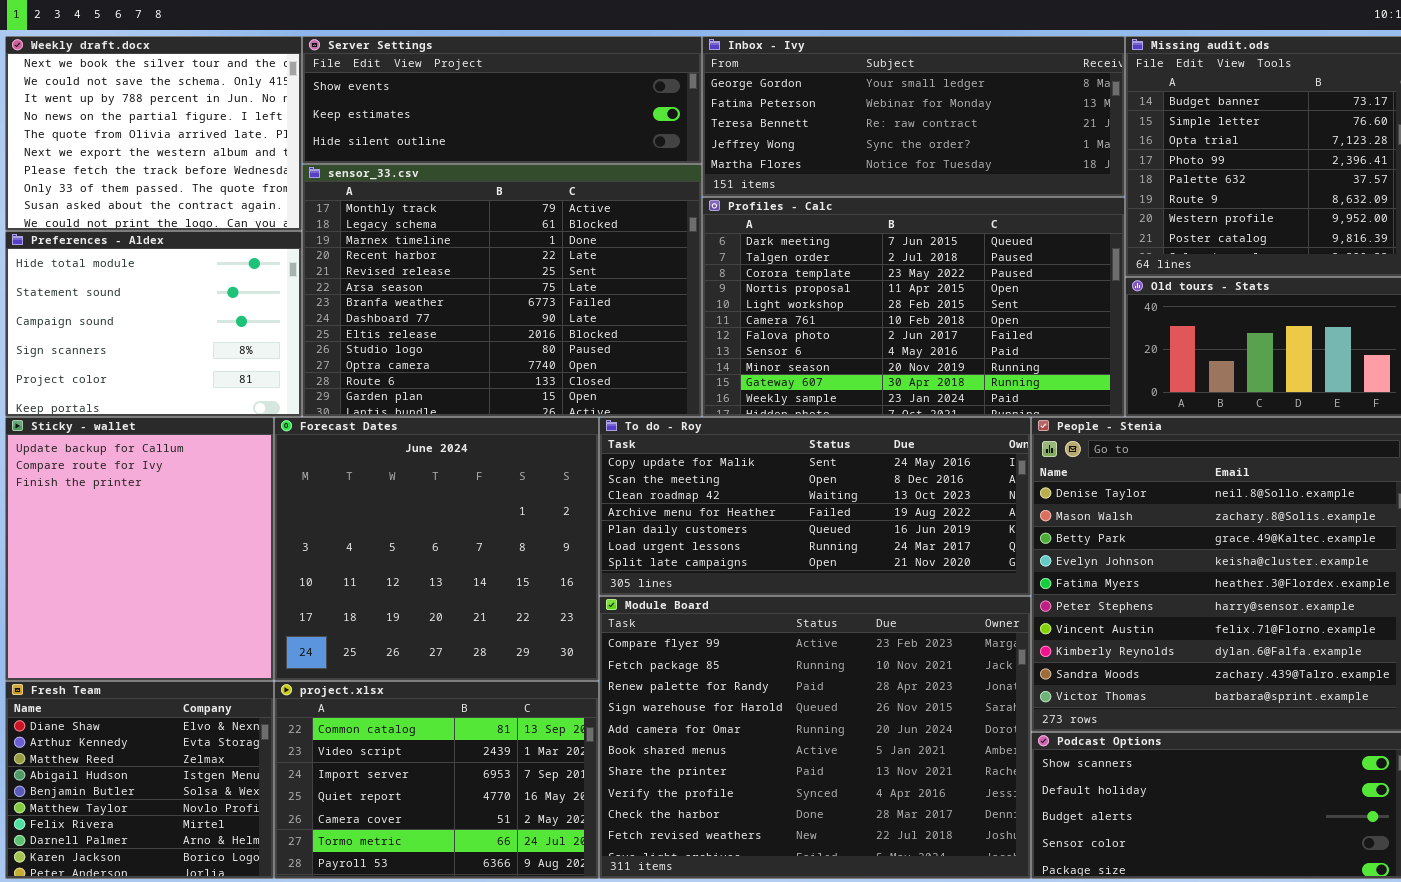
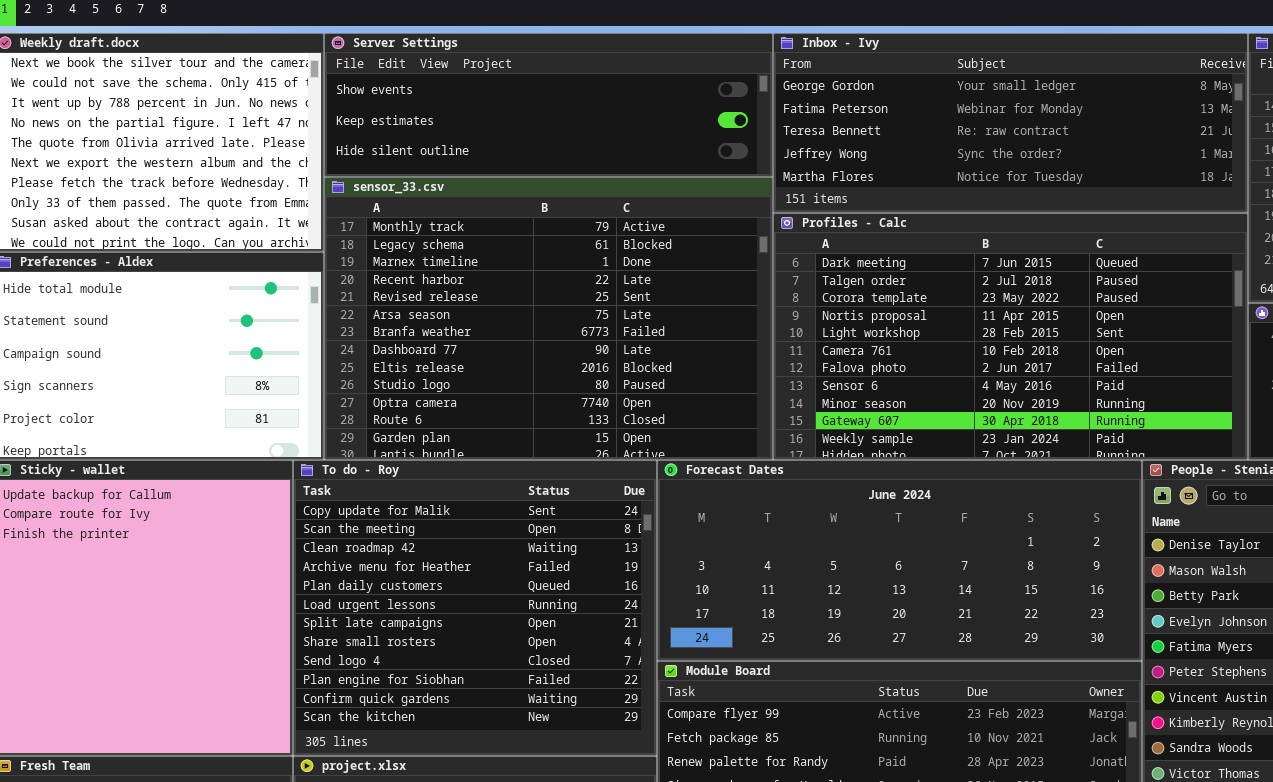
Forecast Dates: [274,417,599,681] -> [657,460,1142,661], moved, resized
To do - Roy: [599,417,1031,596] -> [293,460,657,756], moved, resized

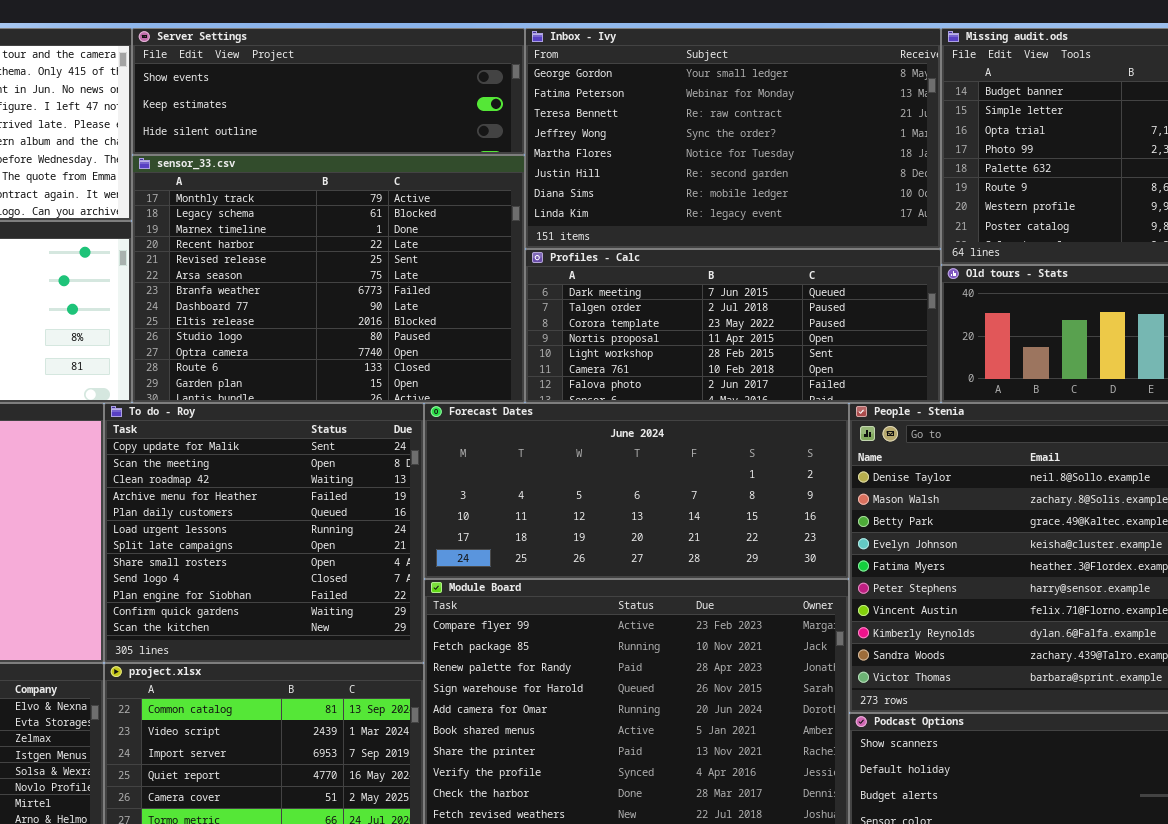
Inbox - Ivy: [773,33,1248,213] -> [525,28,941,249], resized
Profiles - Calc: [773,213,1248,460] -> [525,249,941,403], resized

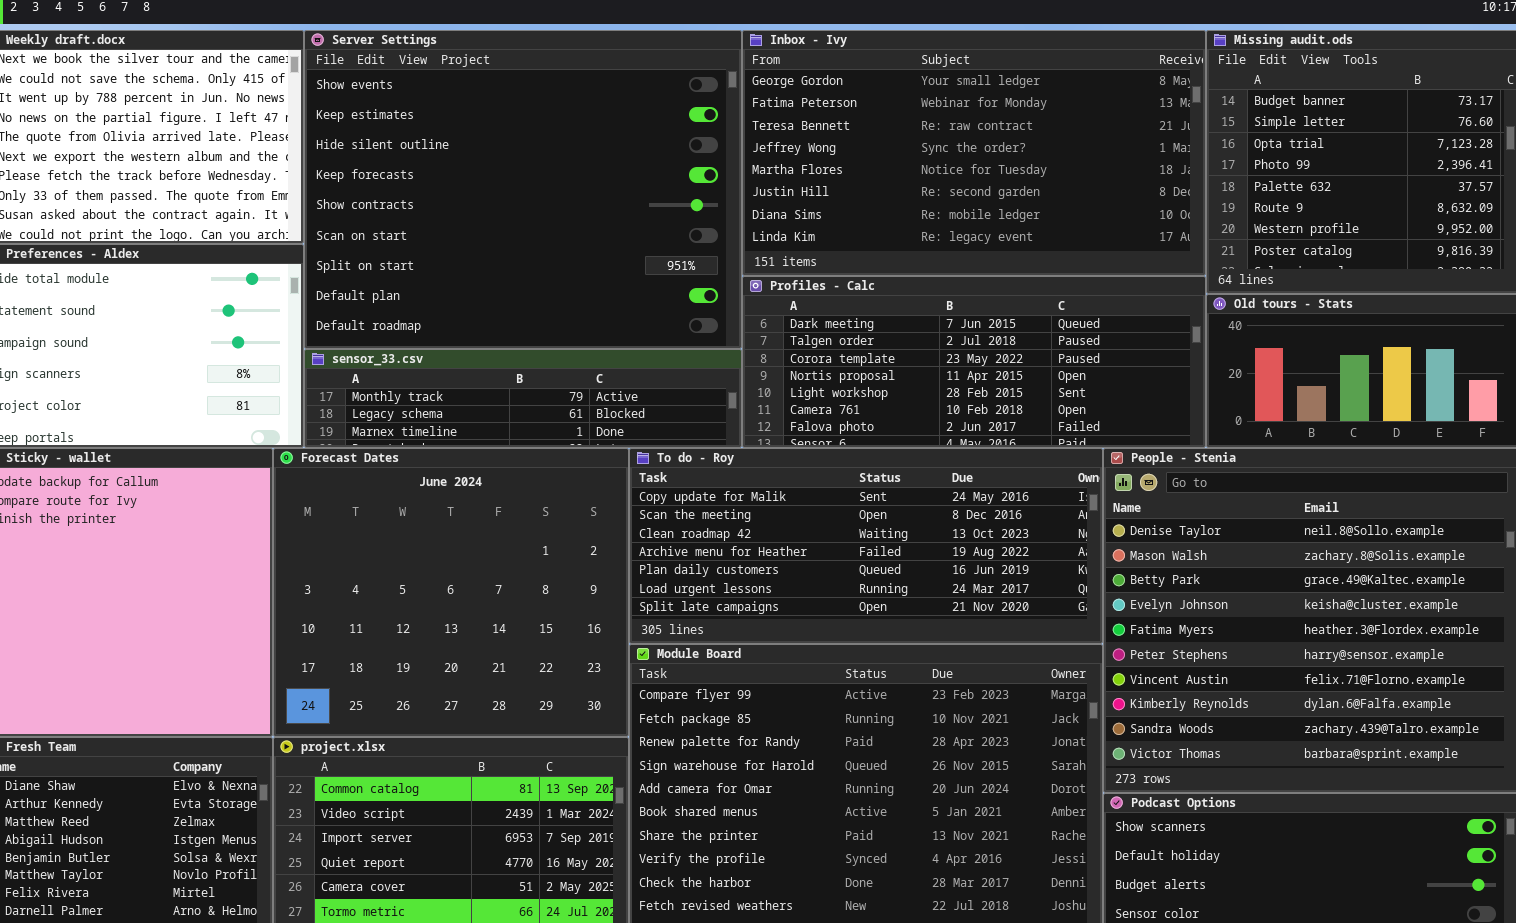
Server Settings: [132,28,525,155] -> [304,30,742,349], resized
sensor_33.csv: [132,155,525,403] -> [304,349,742,448], resized
To do - Roy: [104,403,424,663] -> [629,448,1103,644], moved, resized
Forecast Dates: [424,403,849,579] -> [273,448,629,737], moved, resized

